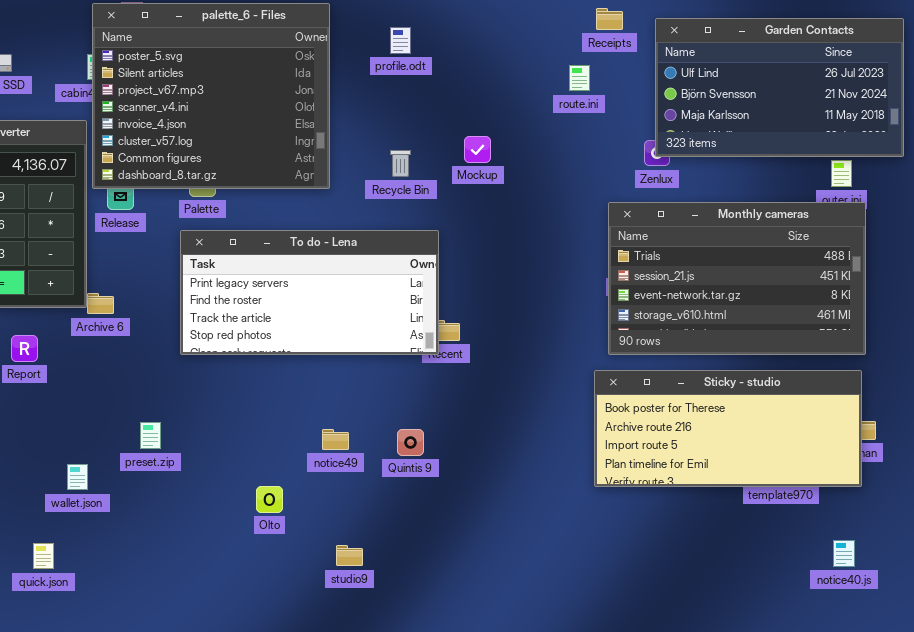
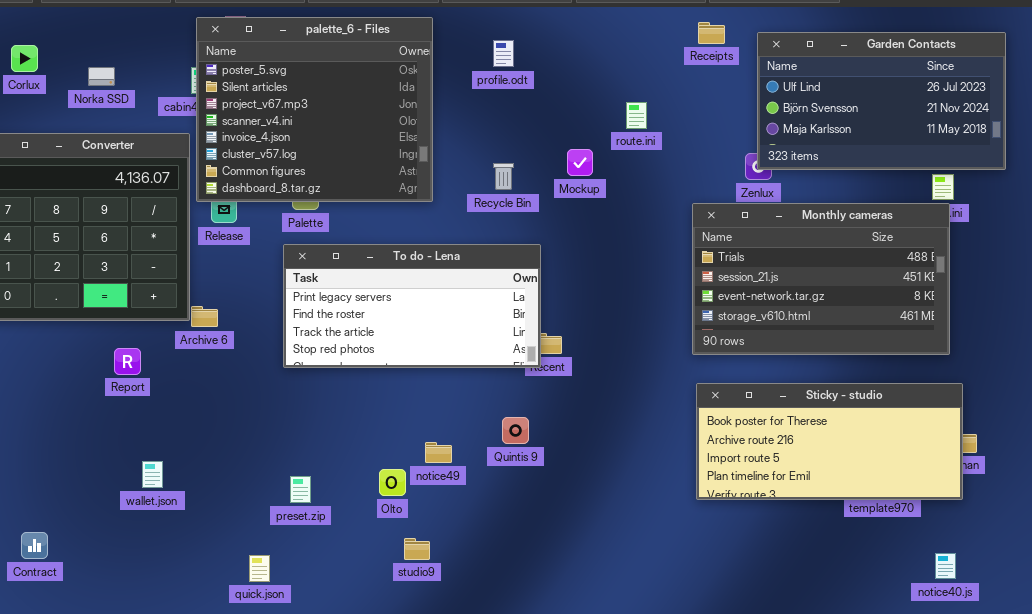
route.ini: [569,65,590,91] -> [626,102,647,129], moved
Monthly cameras: [608,202,866,355] -> [692,203,950,355], moved
preset.zip: [140,422,161,449] -> [290,476,311,503], moved
Quintis 9: [397,429,424,456] -> [502,417,529,444], moved
wallet.json: [67,464,88,490] -> [142,461,163,488], moved
Olto: [256,486,283,513] -> [379,469,406,496], moved
quick.json: [33,543,54,569] -> [249,555,270,582], moved
studio9: [336,545,363,566] -> [404,538,430,560], moved

